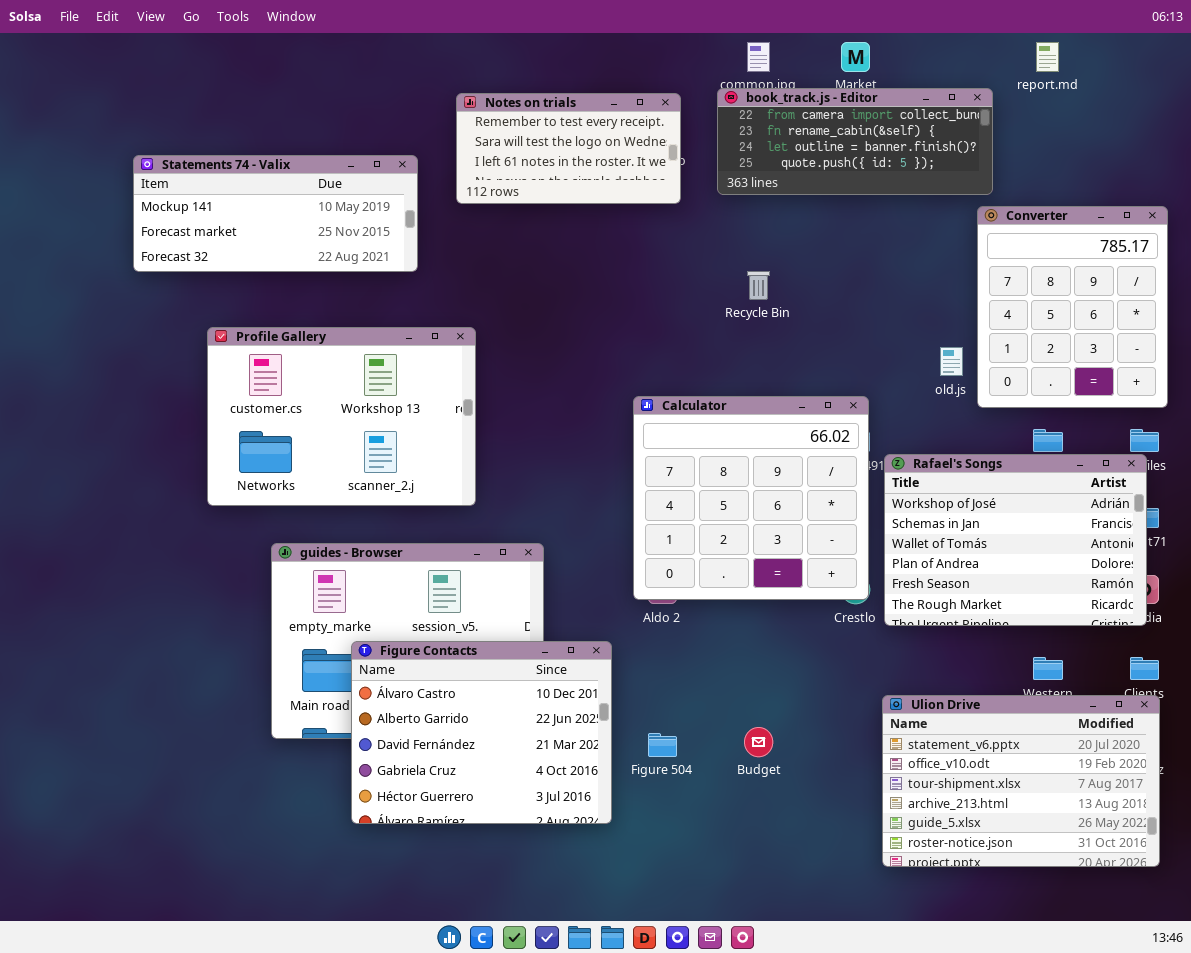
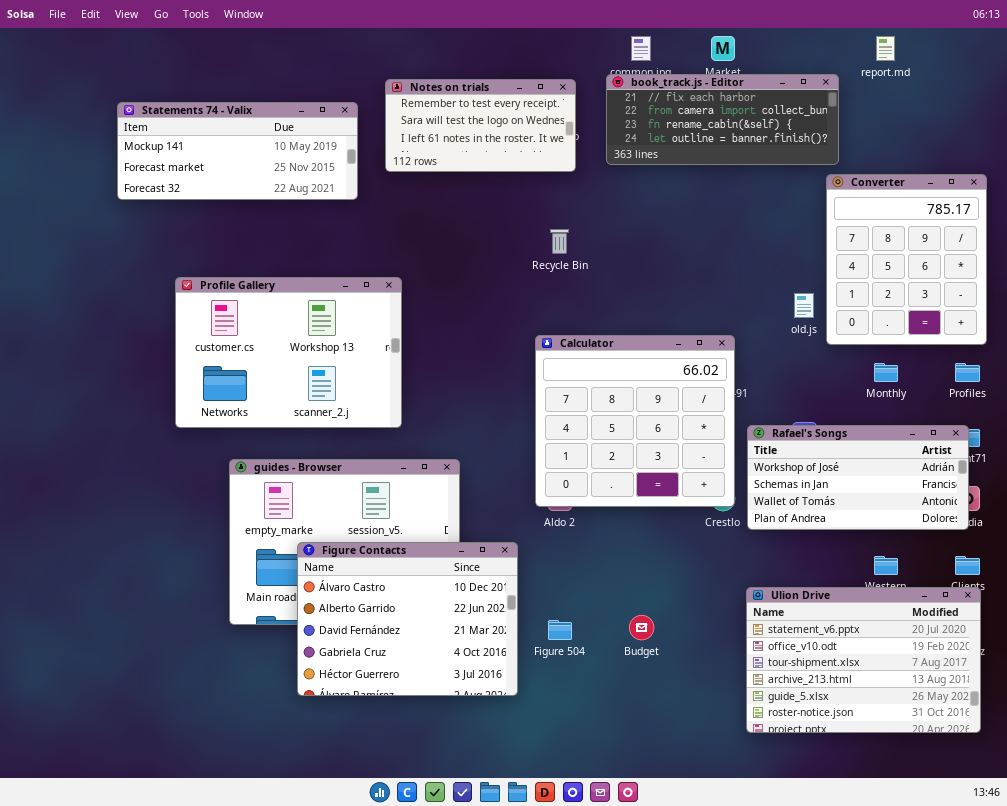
book_track.js - Editor: [717,88,993,195] -> [606,74,839,165], scrolled up 1 row
Statements 74 - Valix: [133,155,418,272] -> [117,102,358,200], moved
Recycle Bin: [747,271,770,300] -> [550,229,569,254], moved
Rafael's Songs: [884,454,1147,626] -> [747,425,969,530], resized

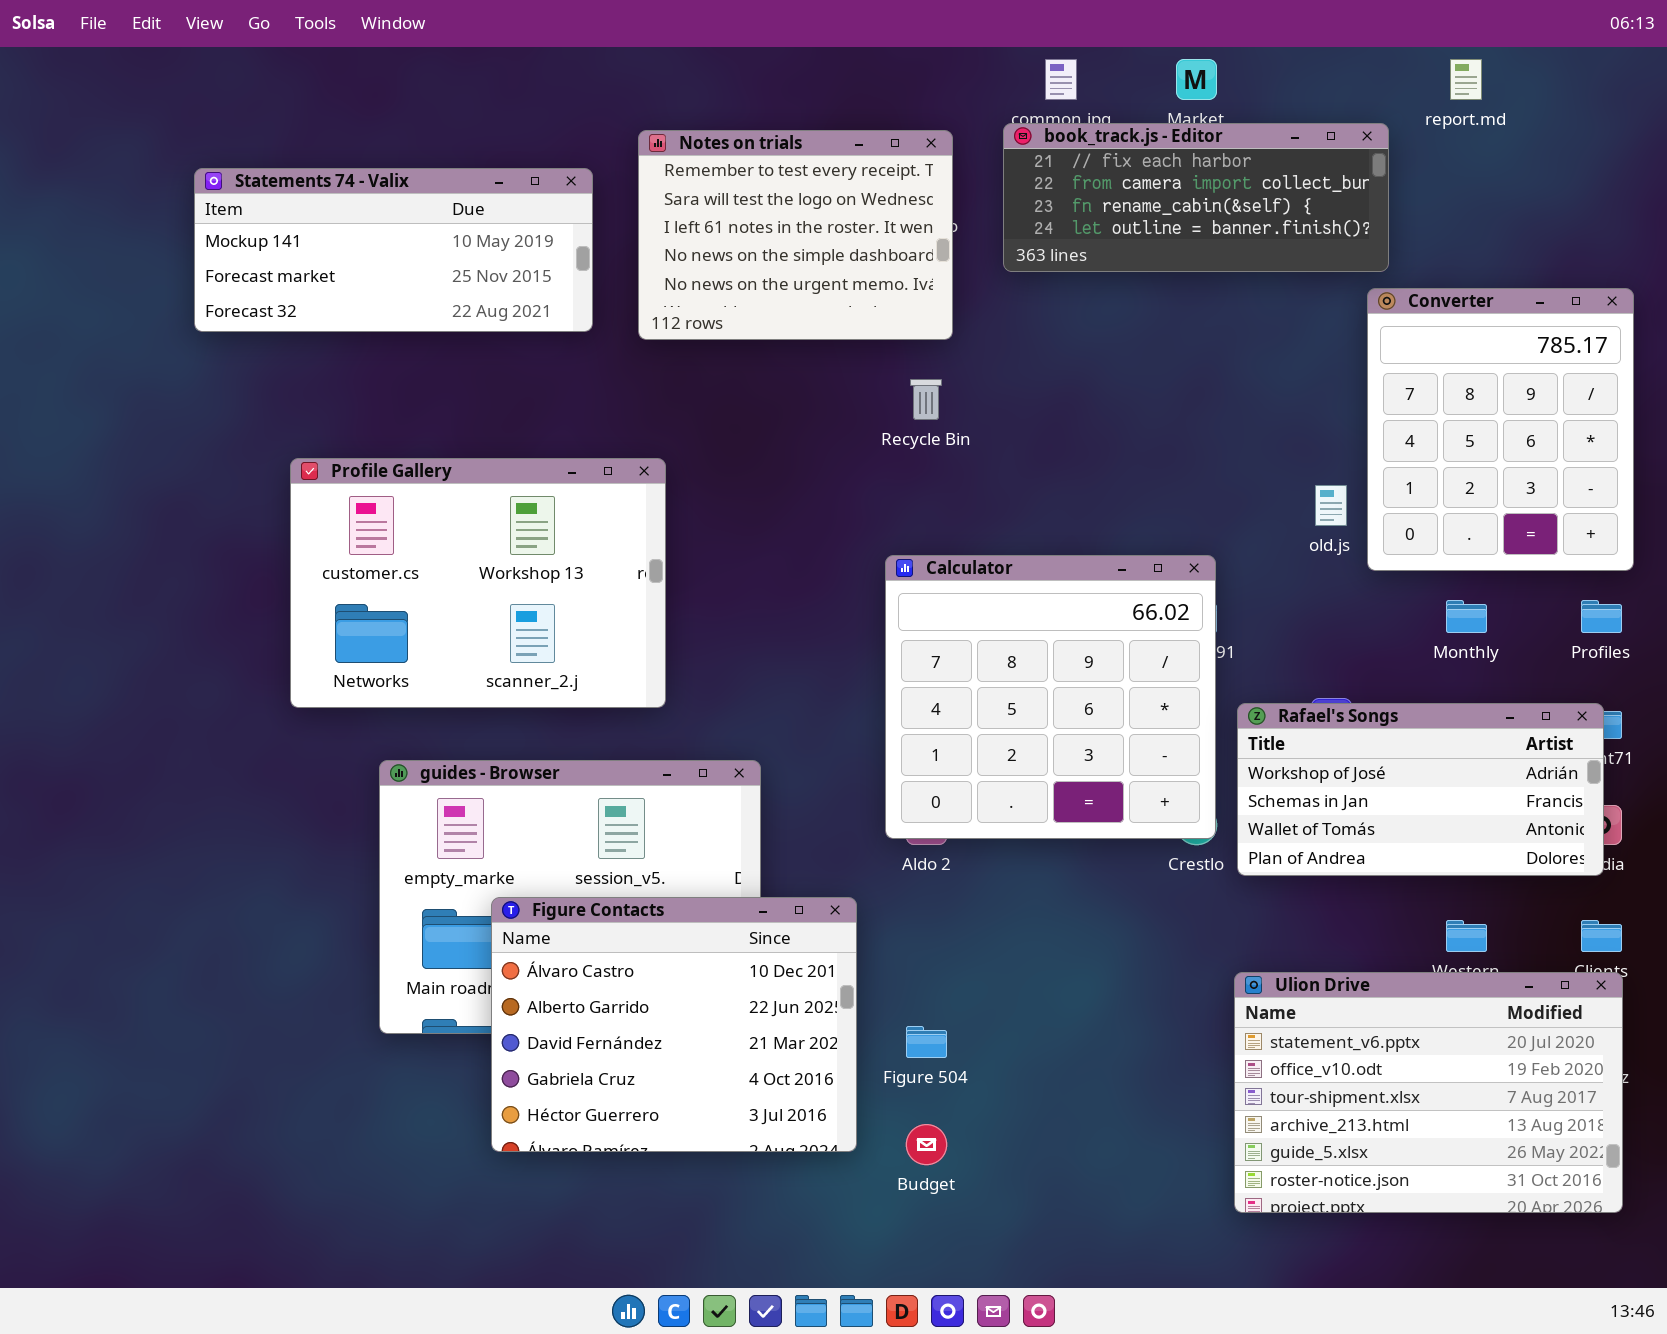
Notes on trials: [385,79,576,172] -> [638,130,953,340], resized
Budget: [629,615,654,640] -> [906,1124,947,1165], moved

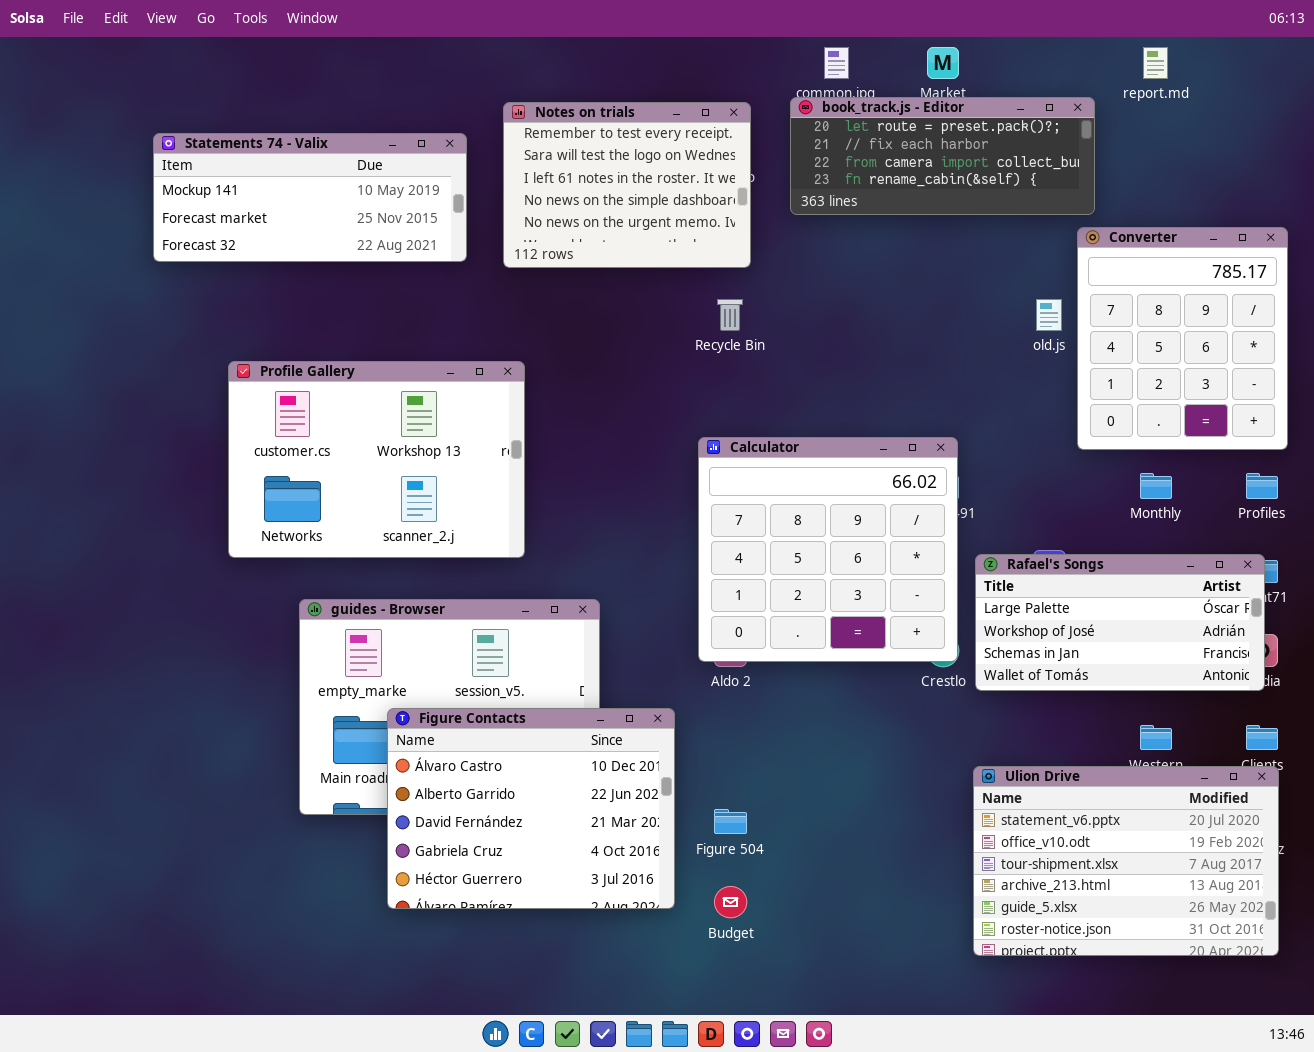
book_track.js - Editor: [1003,123,1389,272] -> [790,97,1095,215], scrolled up 1 row
old.js: [1315,485,1347,526] -> [1036,299,1062,331], moved
Rafael's Songs: [1237,703,1604,876] -> [975,554,1265,691], scrolled up 1 row

